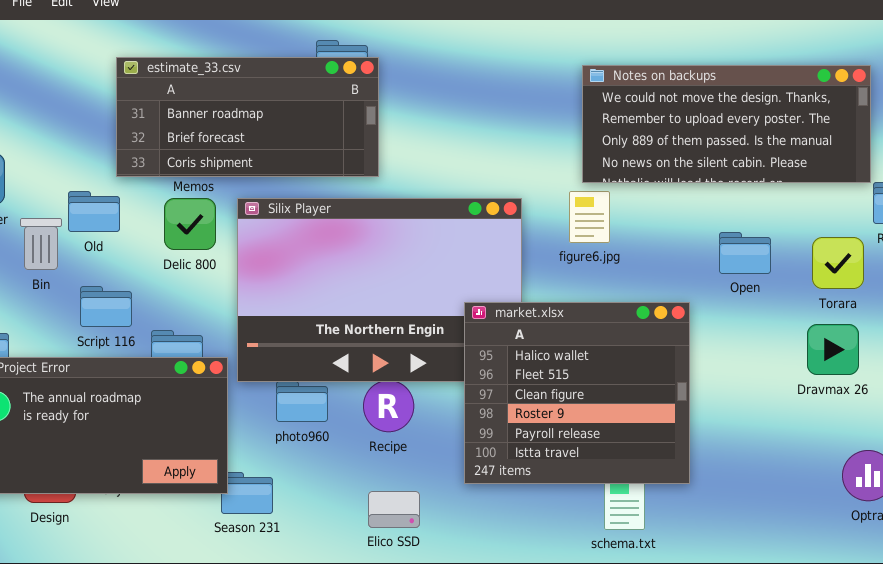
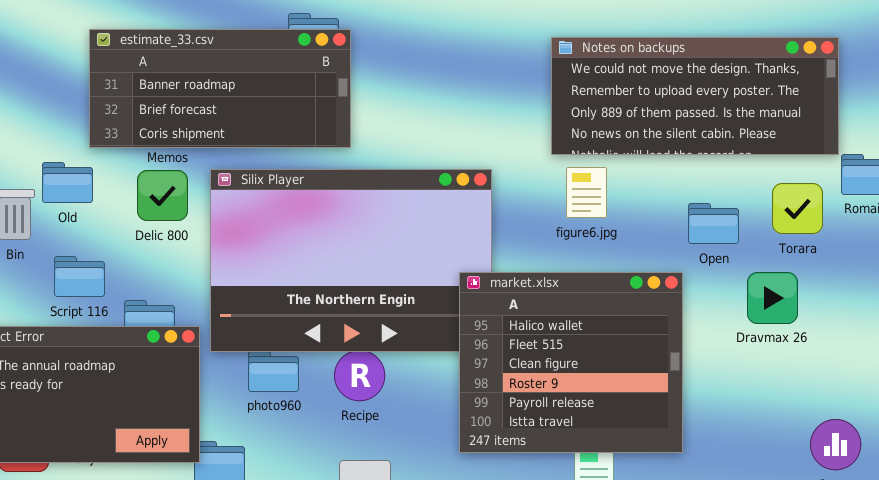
figure6.jpg: [569,191,610,243] -> [566,167,607,218], moved
Torara: [812,237,864,289] -> [772,183,823,234], moved
market.xlsx: [464,302,690,484] -> [459,272,683,453], moved
Dravmax 26: [807,324,859,375] -> [747,272,798,324], moved

